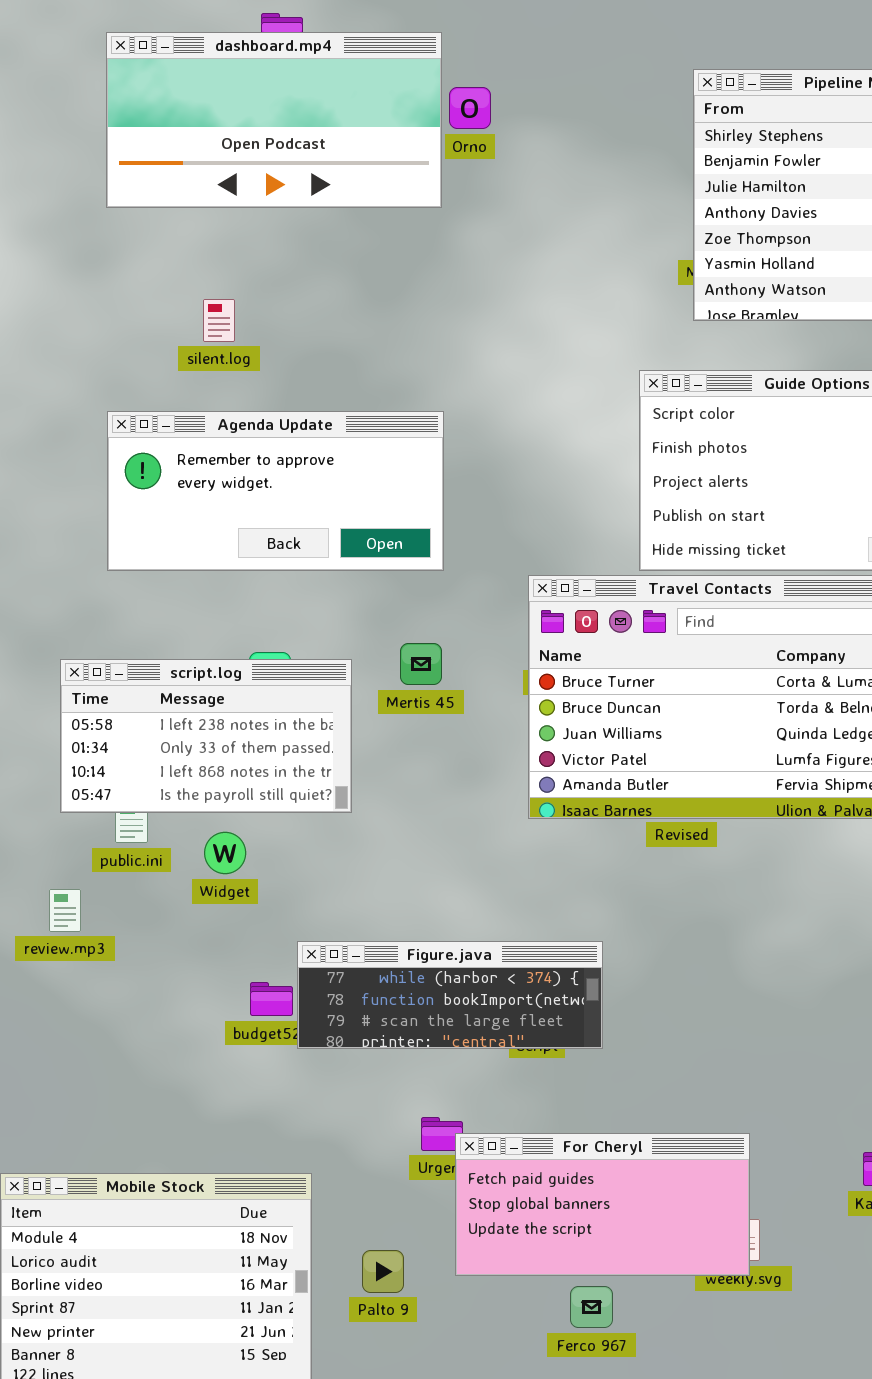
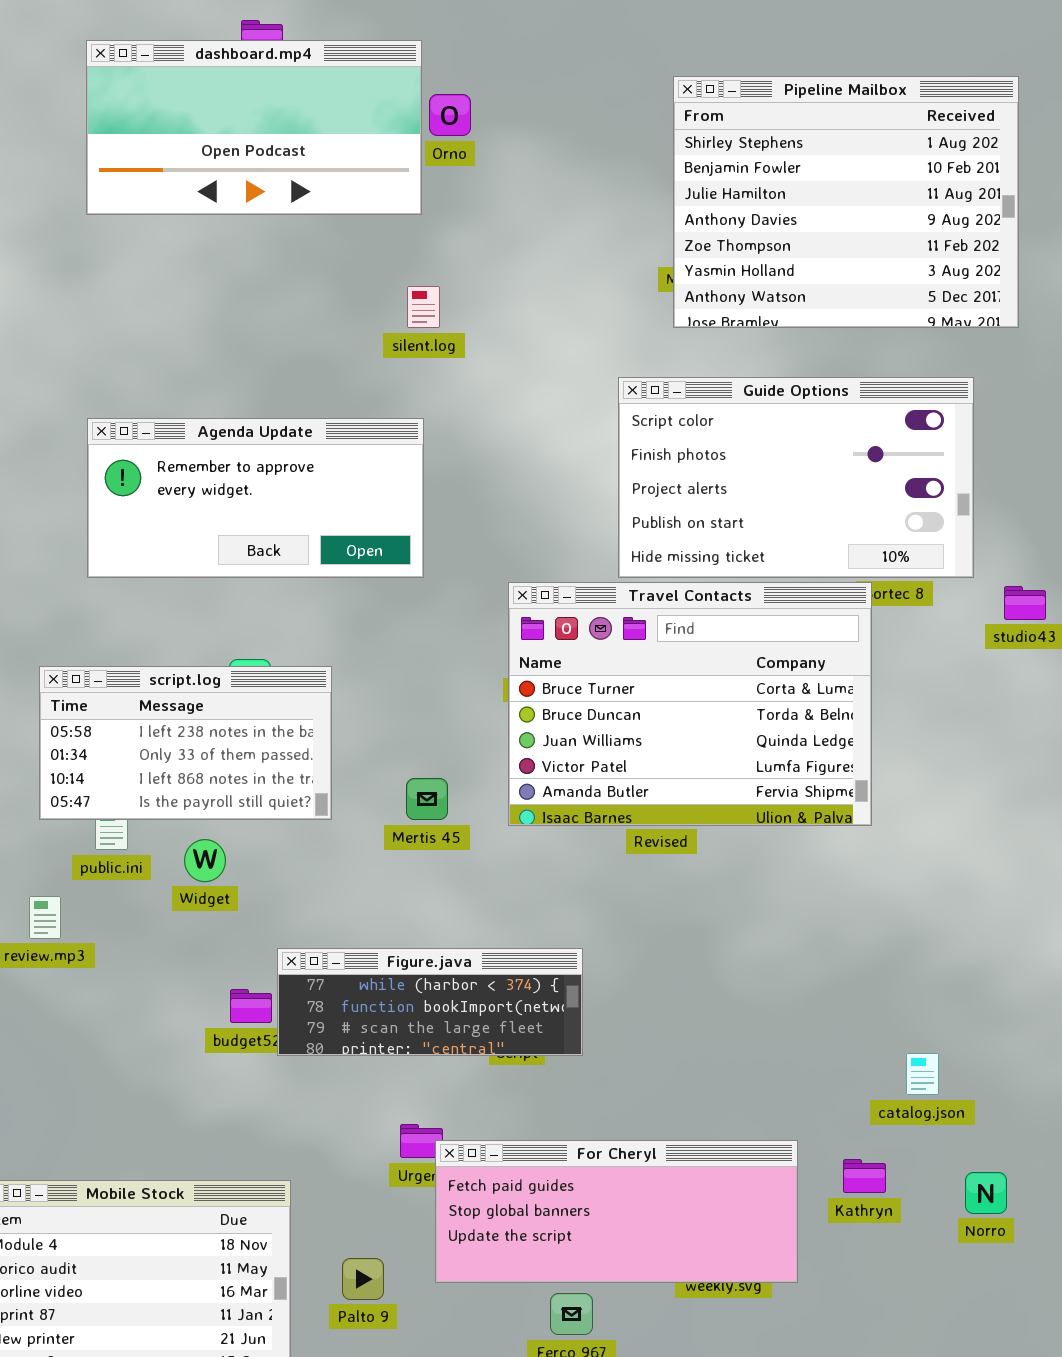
silent.log: [203,299,235,342] -> [407,286,440,328], moved
Mertis 45: [400,643,442,685] -> [406,778,448,820], moved
For Cheryl: [455,1133,750,1276] -> [435,1140,798,1283], resized

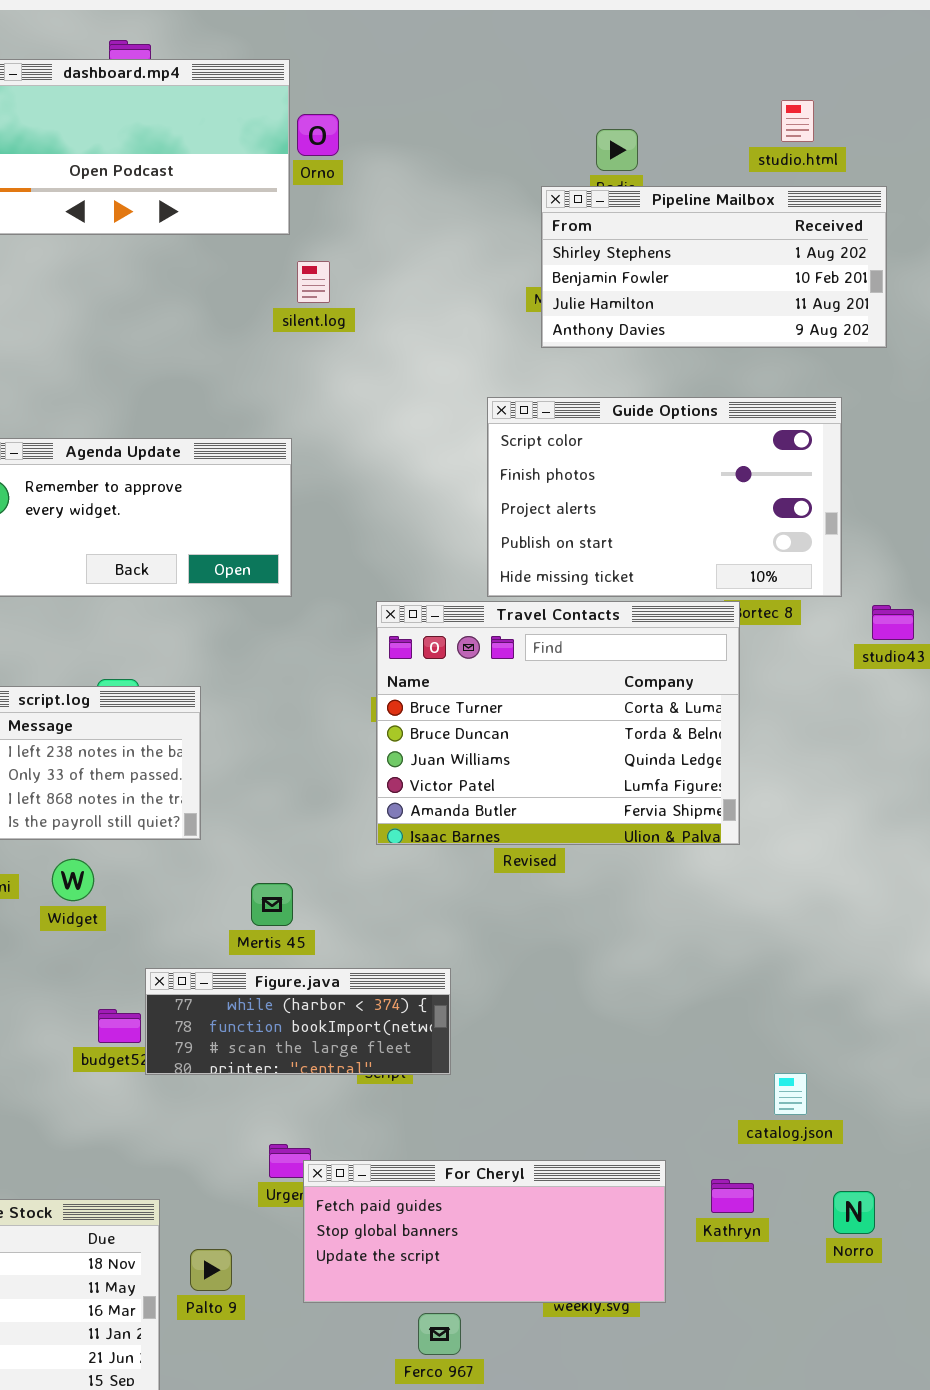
Pipeline Mailbox: [673,76,1019,328] -> [541,186,887,348], resized
silent.log: [407,286,440,328] -> [297,261,330,303], moved
Mertis 45: [406,778,448,820] -> [251,883,293,926], moved
Palto 9: [342,1258,384,1300] -> [190,1249,232,1291], moved

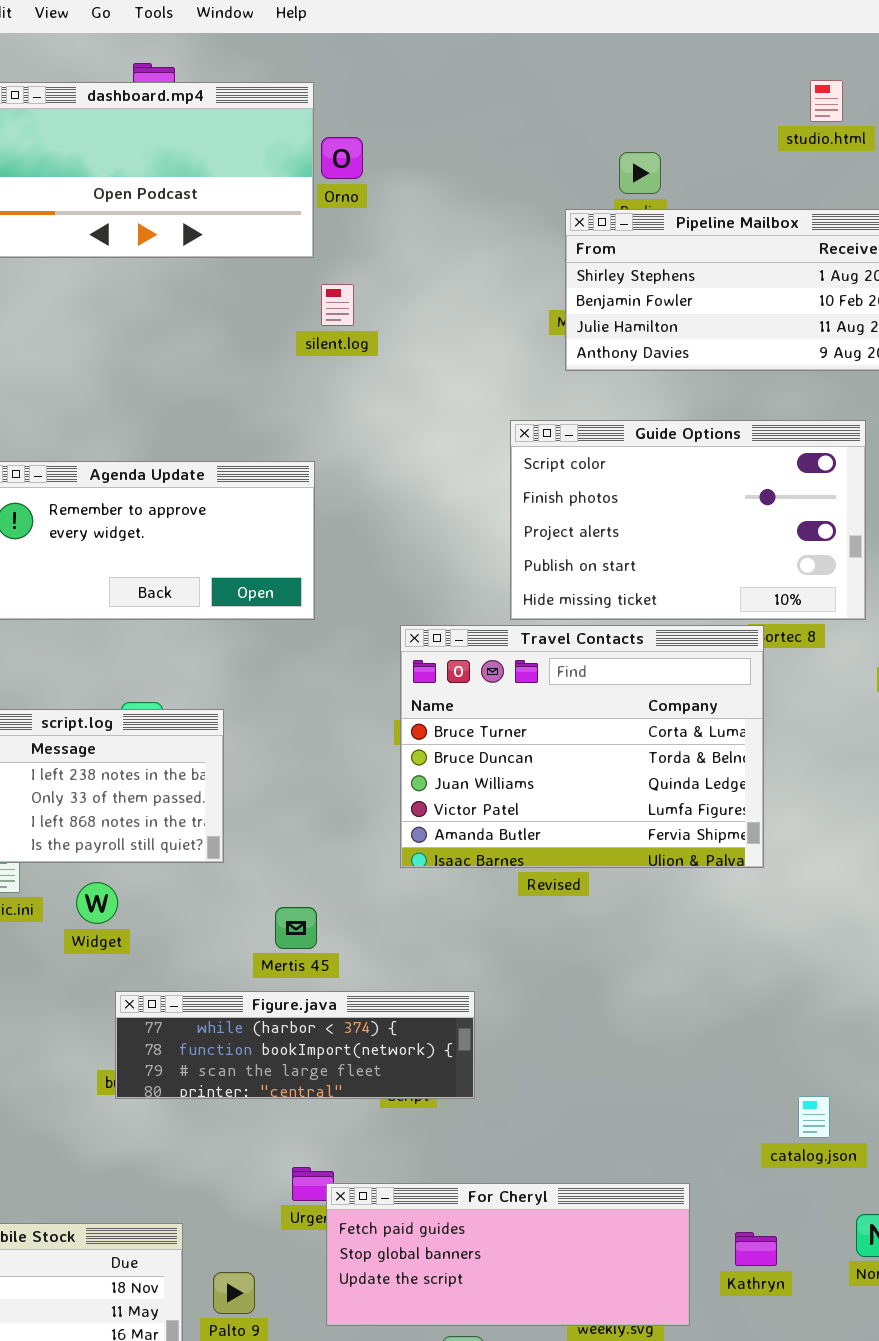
studio.html: [781,100,814,142] -> [810,80,843,122], moved
Figure.java: [145,968,451,1075] -> [115,991,475,1099], resized
Kathryn: [711,1179,754,1213] -> [735,1232,777,1266], moved

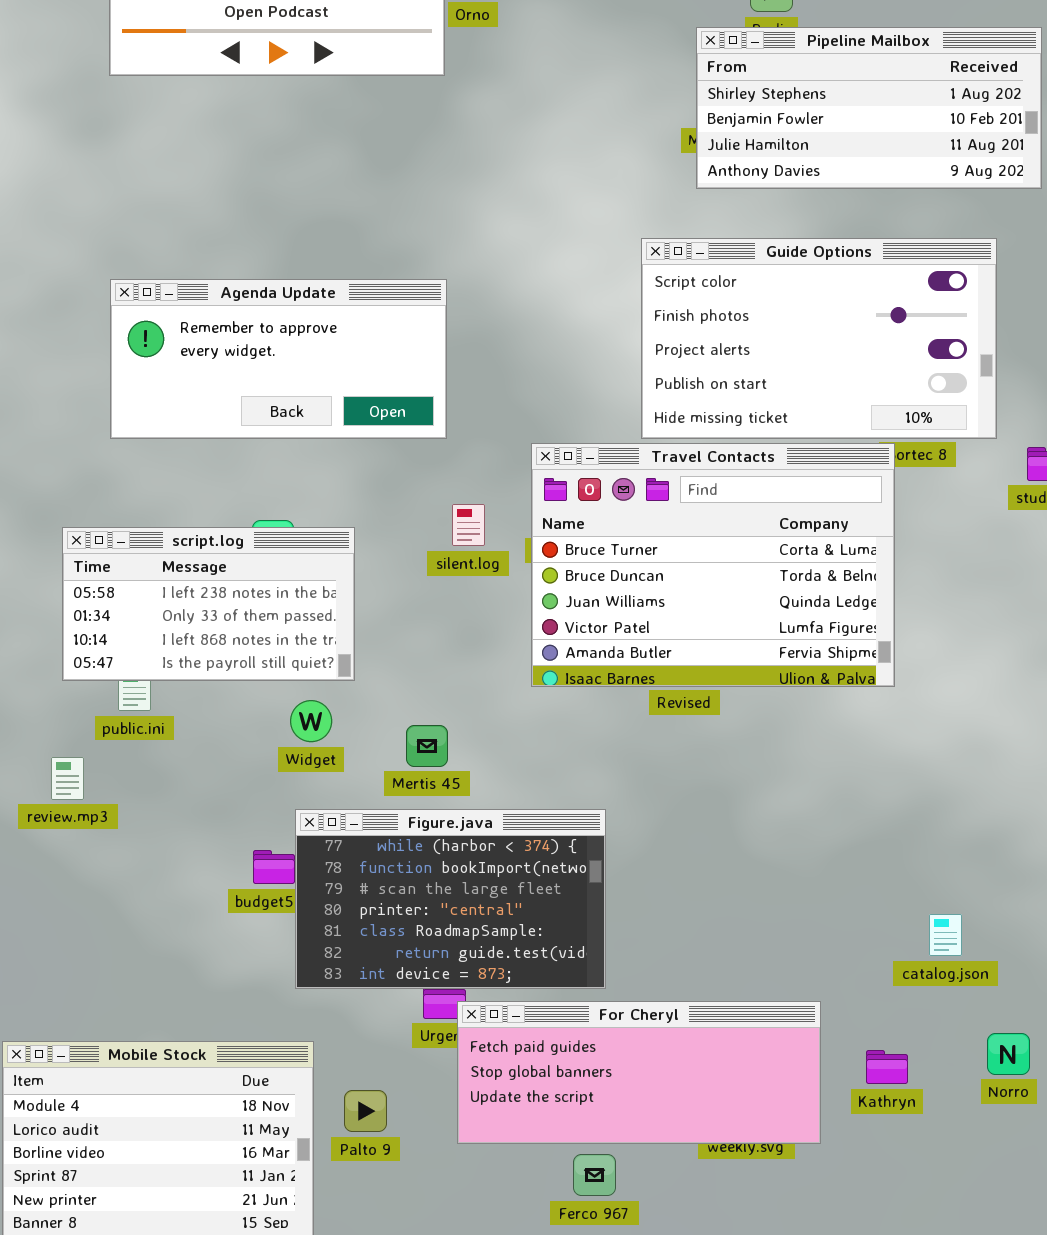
silent.log: [321,284,354,326] -> [452,504,485,546], moved
Widget: [76,882,118,924] -> [290,700,332,742], moved
Figure.java: [115,991,475,1099] -> [295,809,606,989], resized

